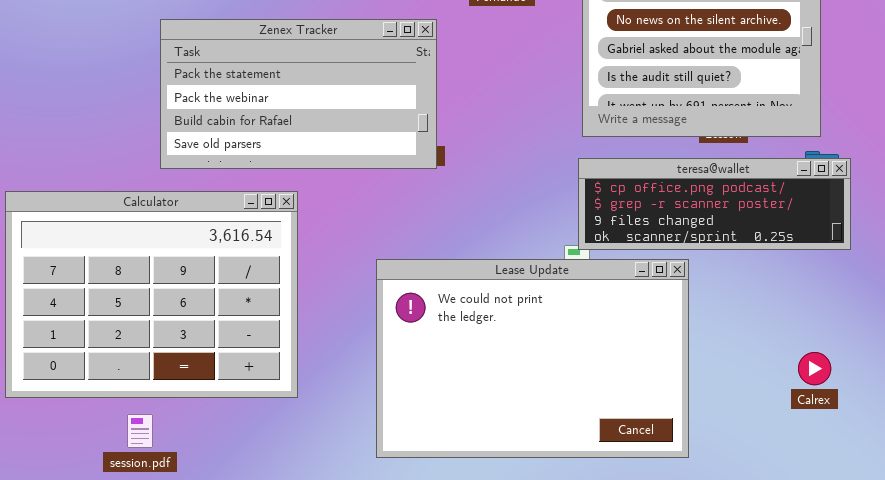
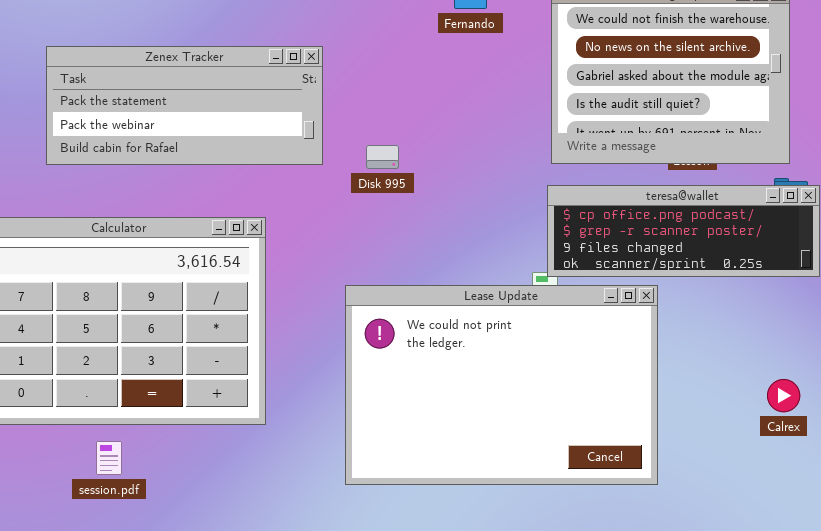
Zenex Tracker: [160,19,437,169] -> [46,46,323,165], moved, resized

